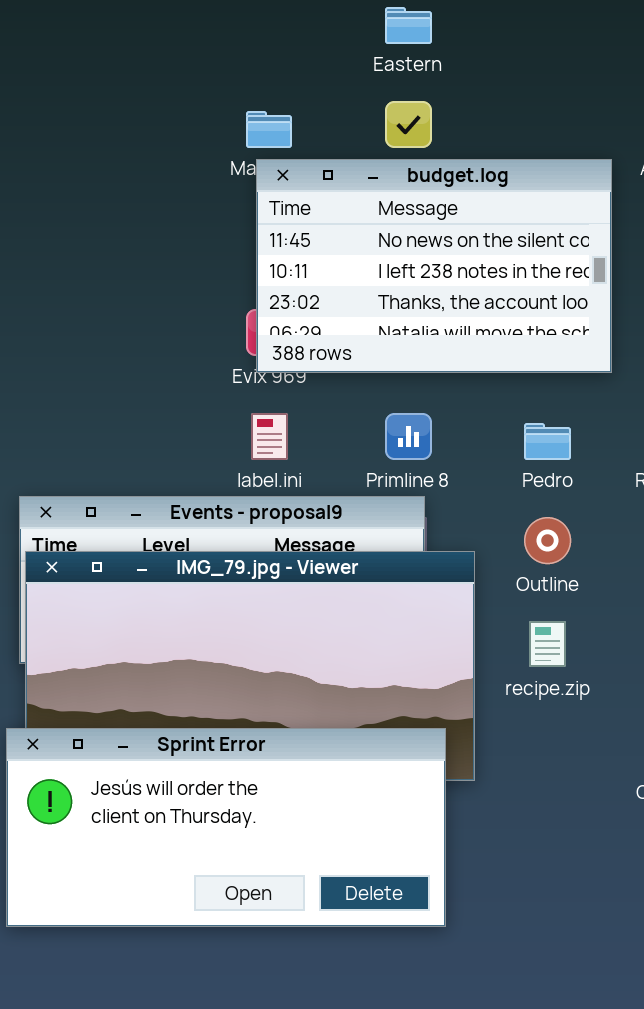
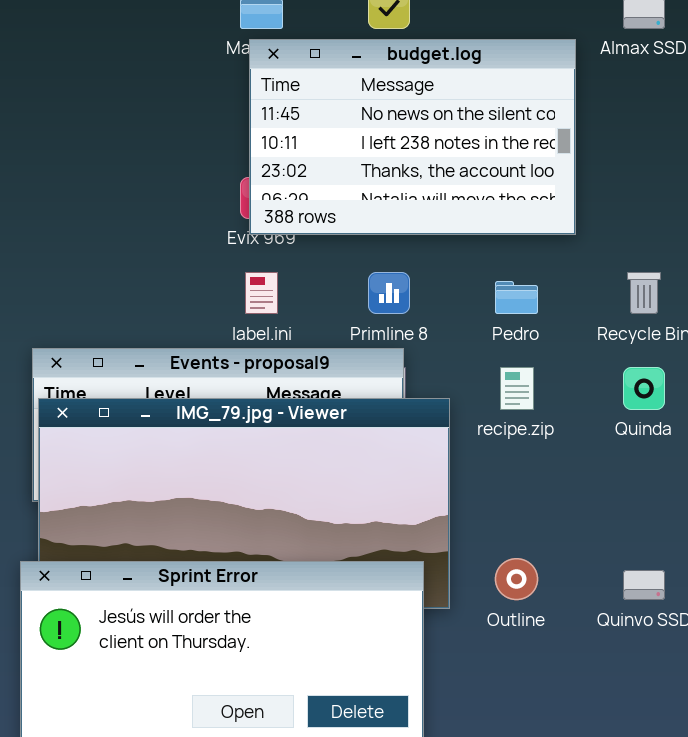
Outline: [524,517,571,564] -> [495,558,538,600], moved
recipe.zip: [529,621,566,667] -> [500,367,534,410], moved

